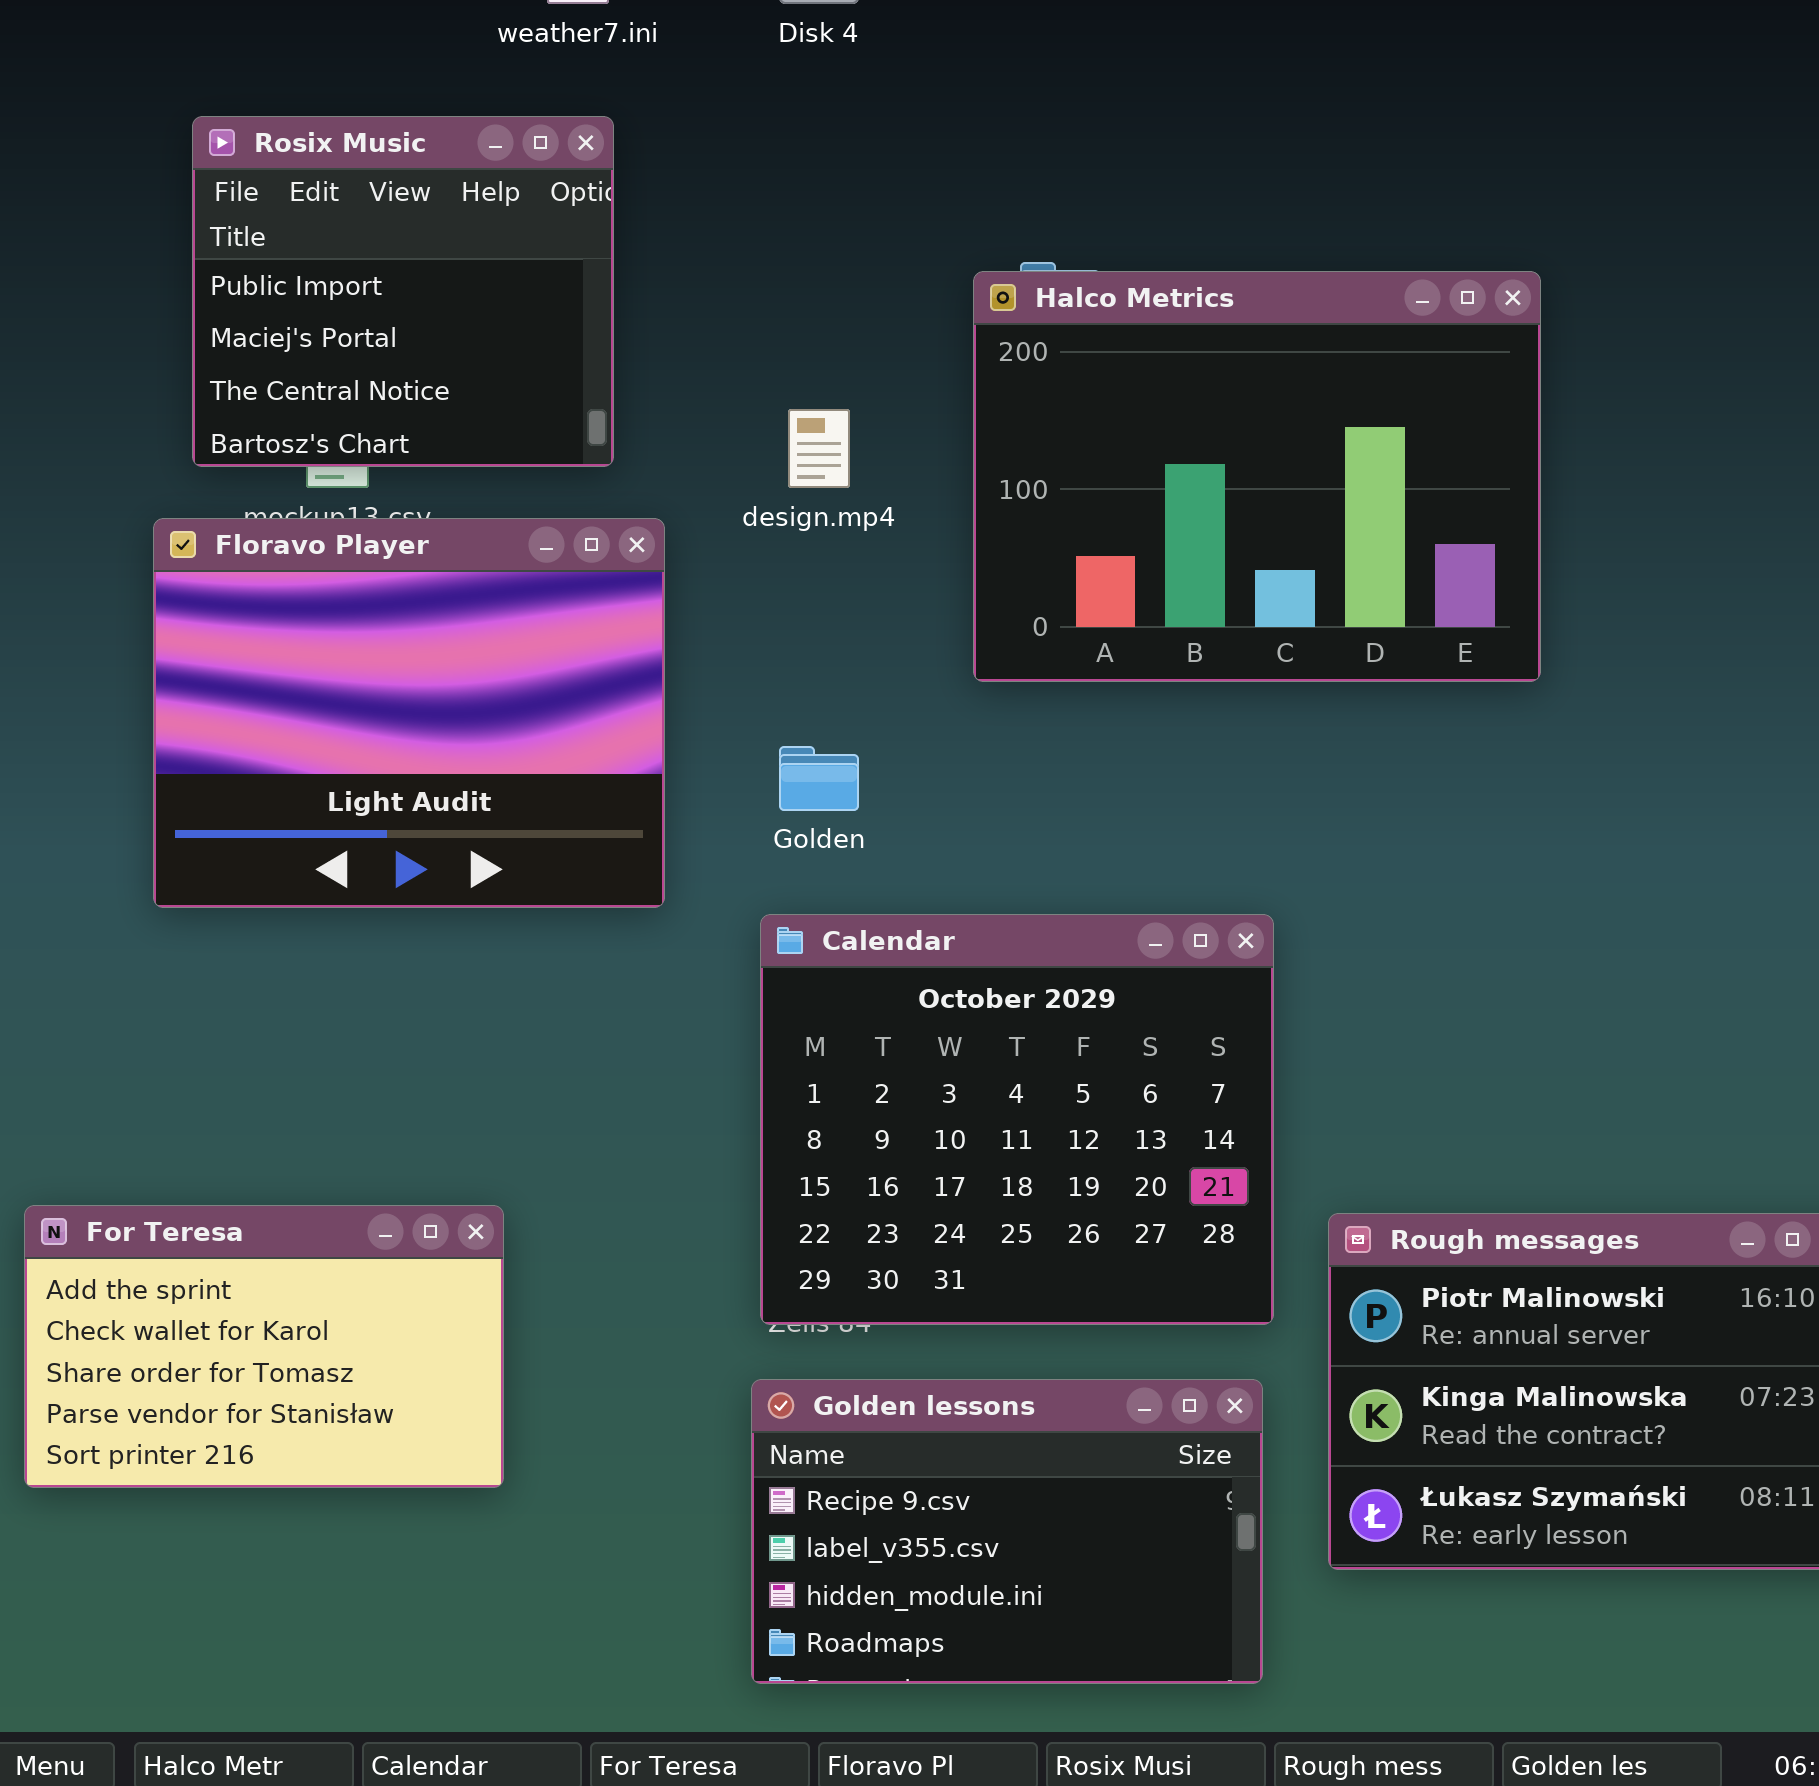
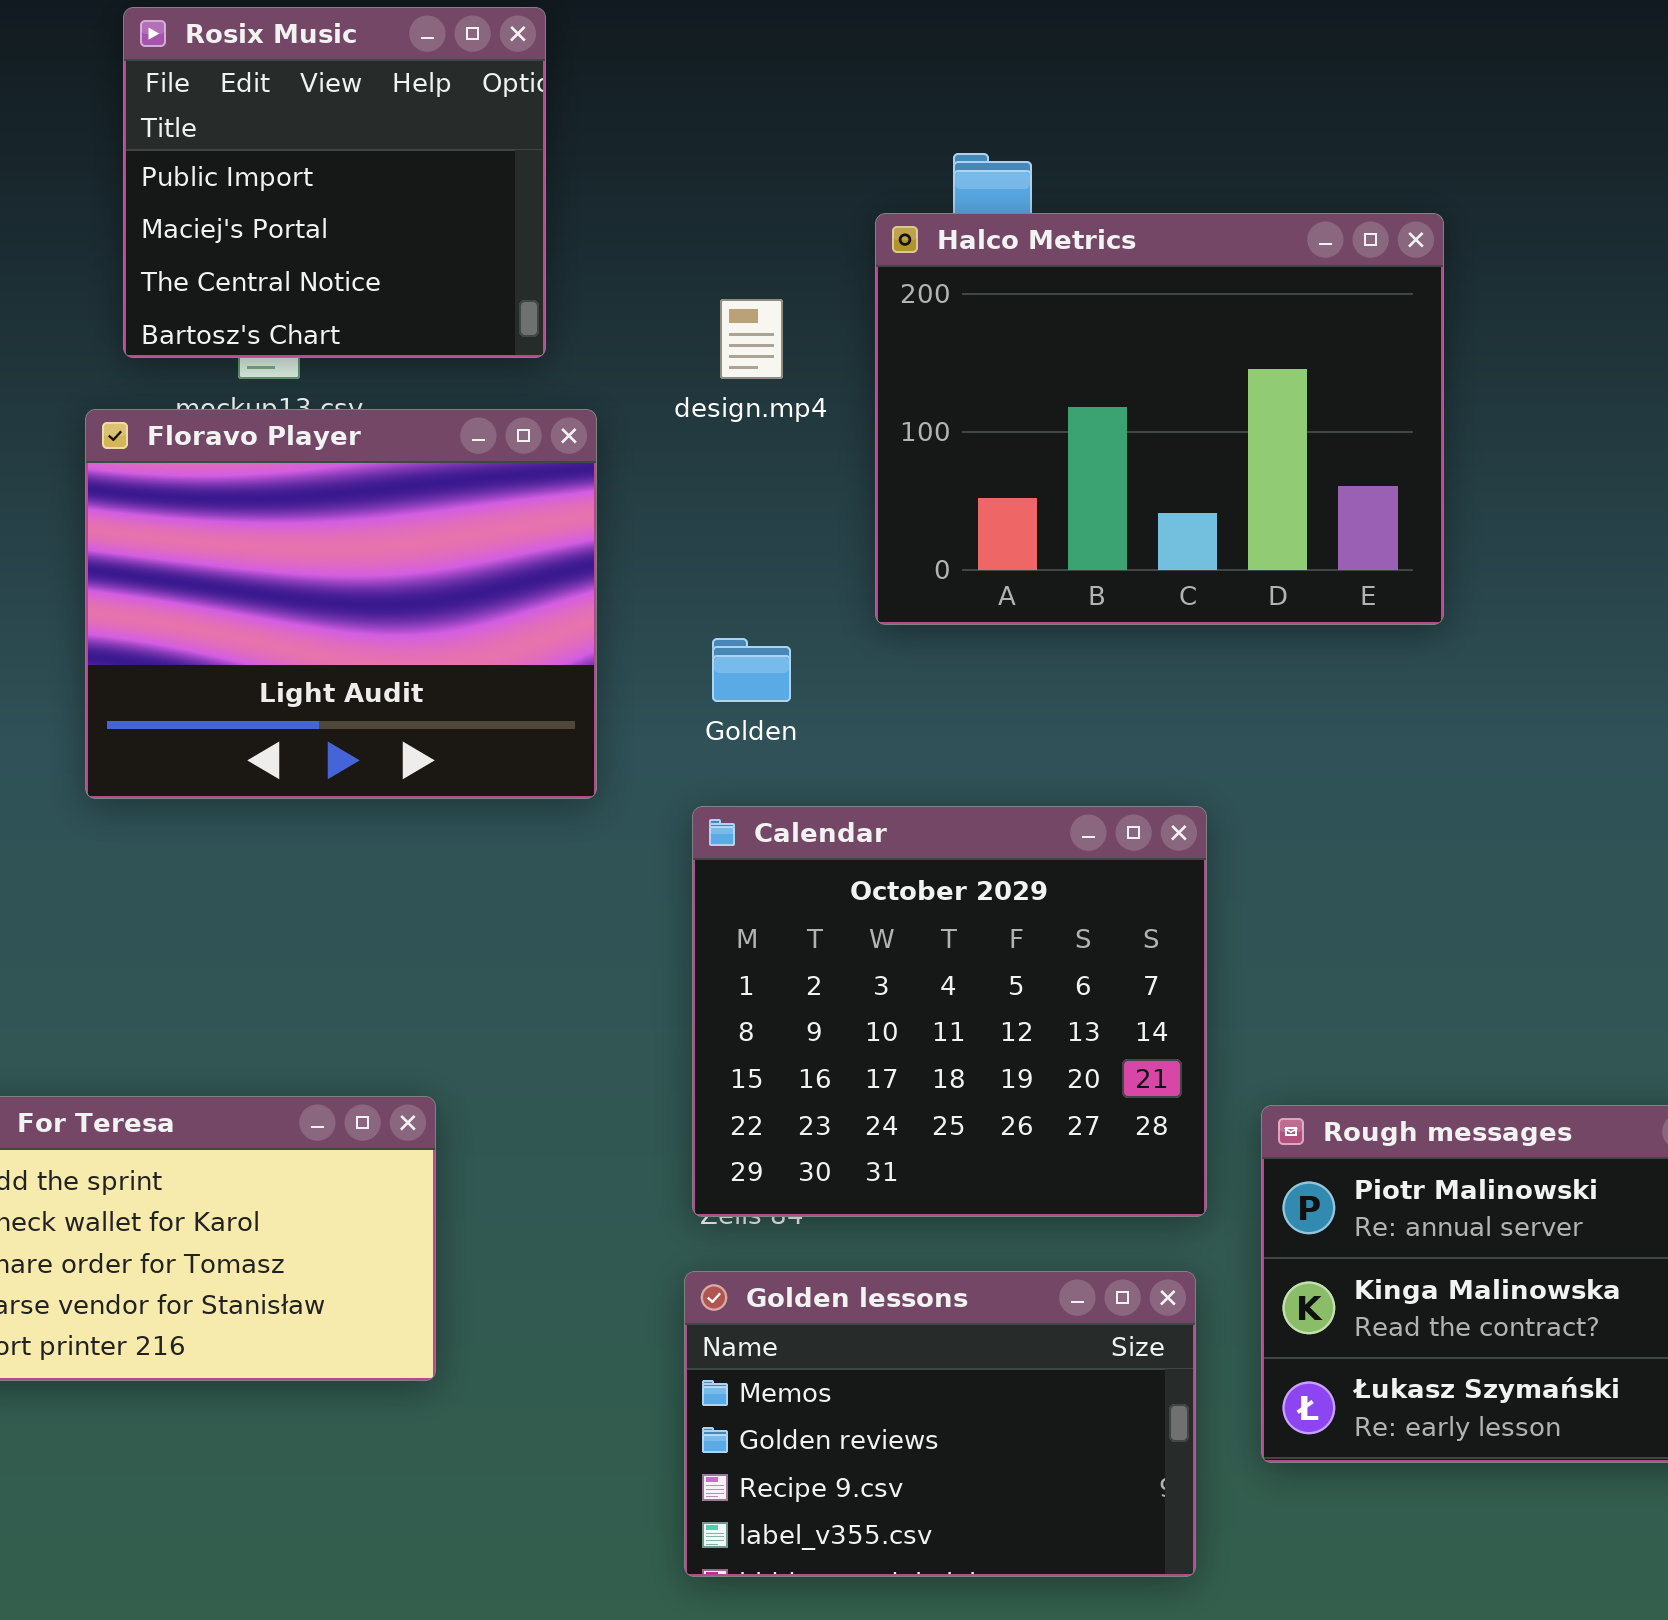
Halco Metrics: [973,271,1541,682] -> [875,213,1444,625], moved
Golden lessons: [751,1379,1263,1684] -> [684,1271,1196,1577], scrolled up 2 rows

